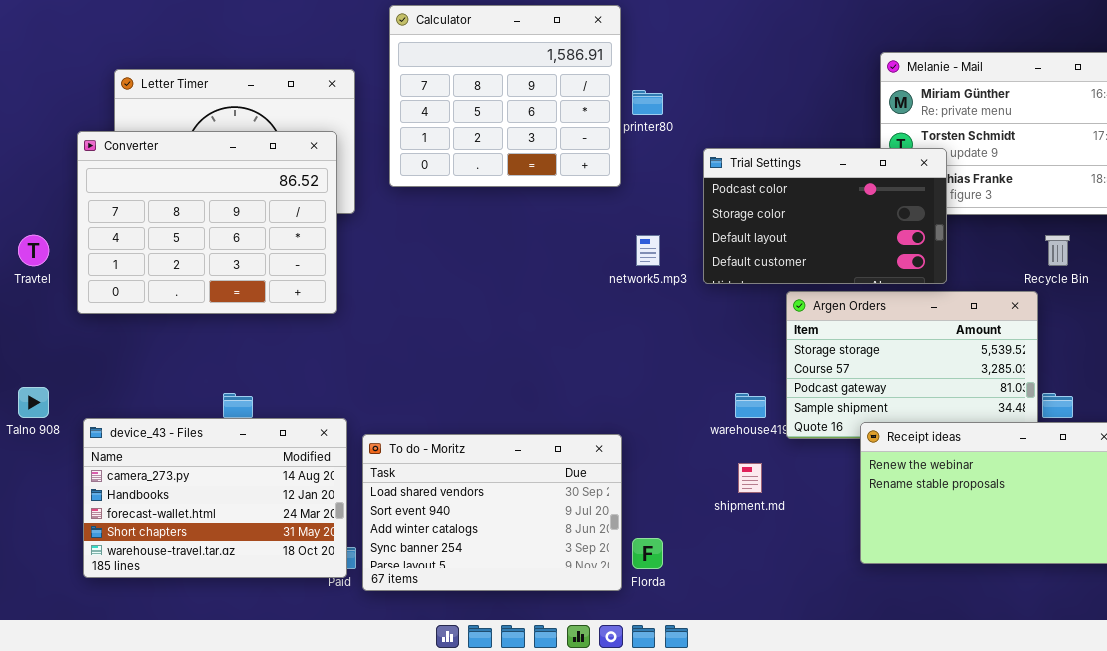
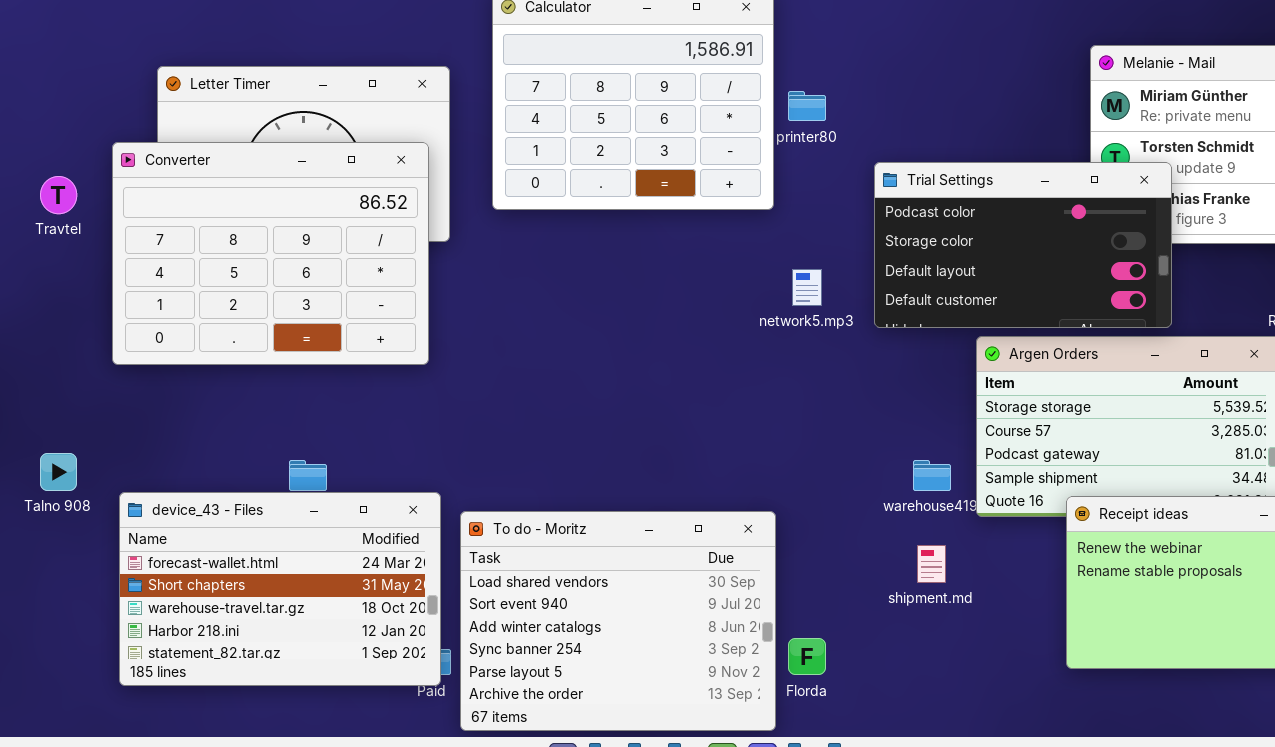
Travtel: [18,235,49,266] -> [40,176,77,214], moved
device_43 - Files: [83,418,347,578] -> [119,492,441,686], scrolled down 2 rows
To do - Moritz: [362,434,622,591] -> [460,511,776,731], resized

